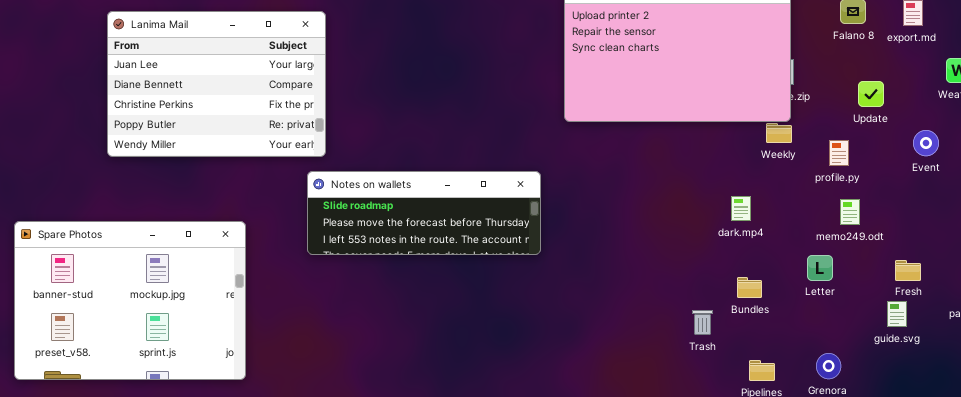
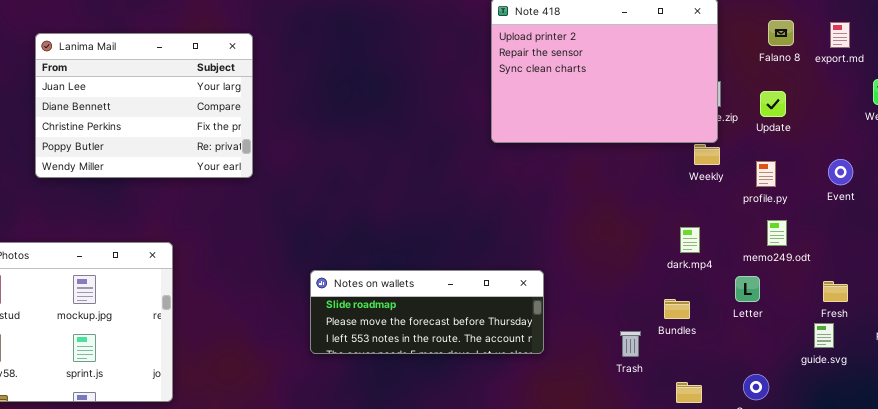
Update: [858,81,884,107] -> [760,91,786,117], moved
Event: [913,130,939,156] -> [828,159,853,185], moved
Notes on wallets: [307,171,541,255] -> [310,270,544,354], moved
dark.mp4: [731,196,751,221] -> [680,227,700,253], moved

